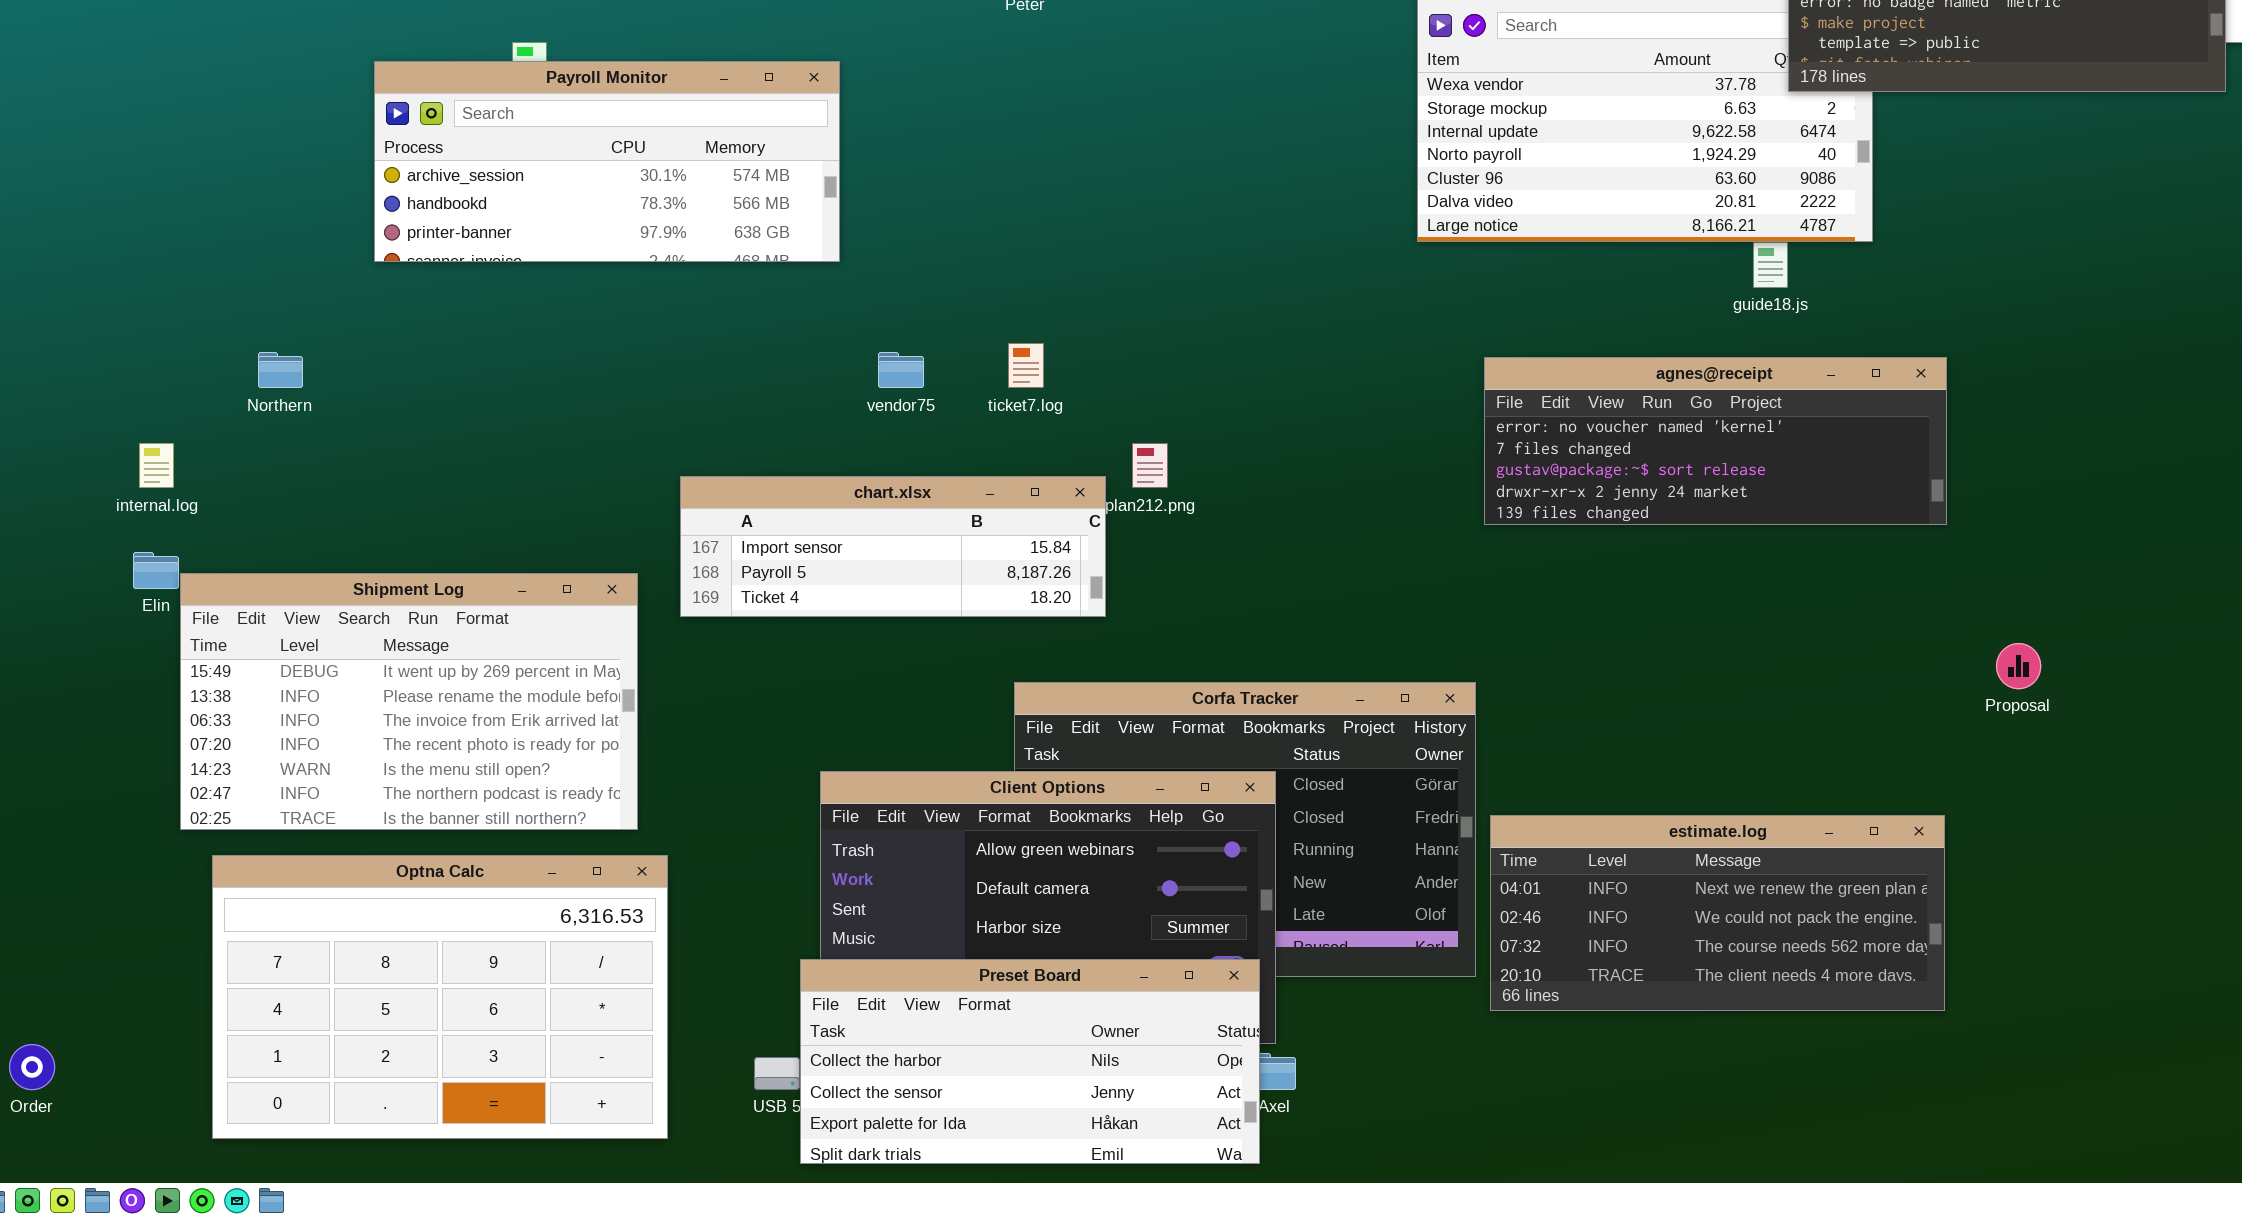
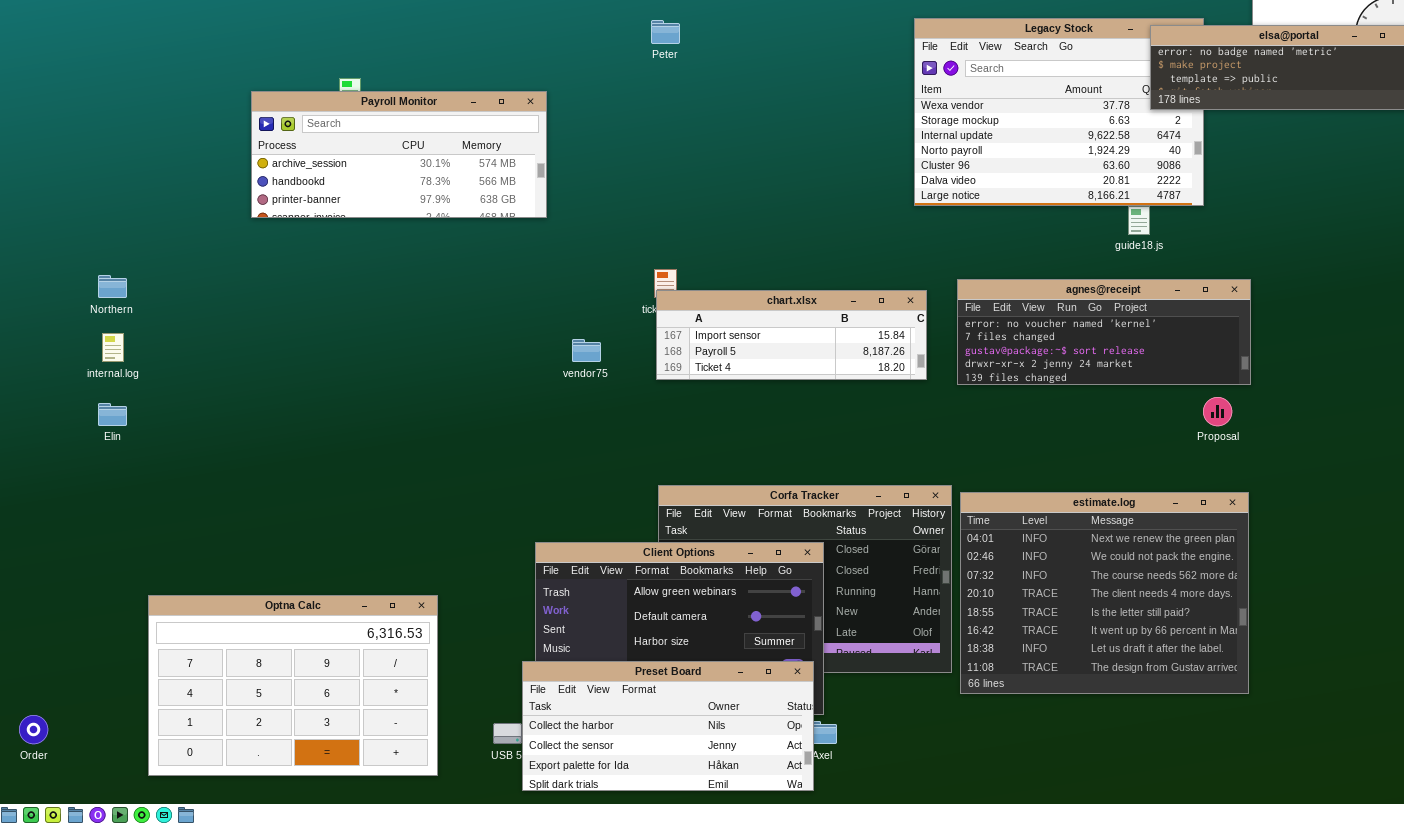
Northern: [258,352,303,388] -> [98,275,127,298], moved
vendor75: [878,352,924,388] -> [572,339,601,362], moved
chart.xlsx: [680,476,1106,617] -> [656,290,927,380], moved
Shipment Log: [180,573,638,830] -> none, closed
Proposal: [1996,643,2041,689] -> [1203,397,1232,426], moved
estimate.log: [1490,815,1945,1011] -> [960,492,1249,694], resized

